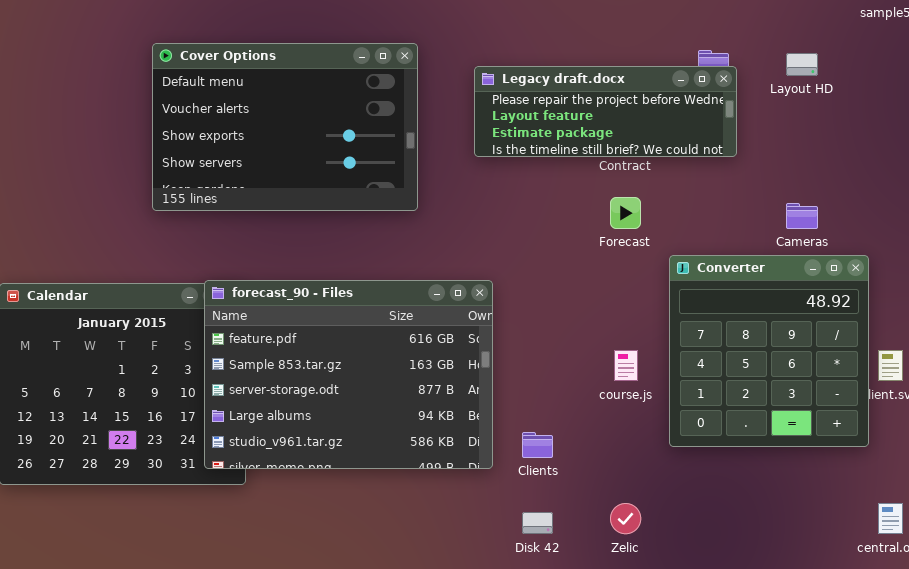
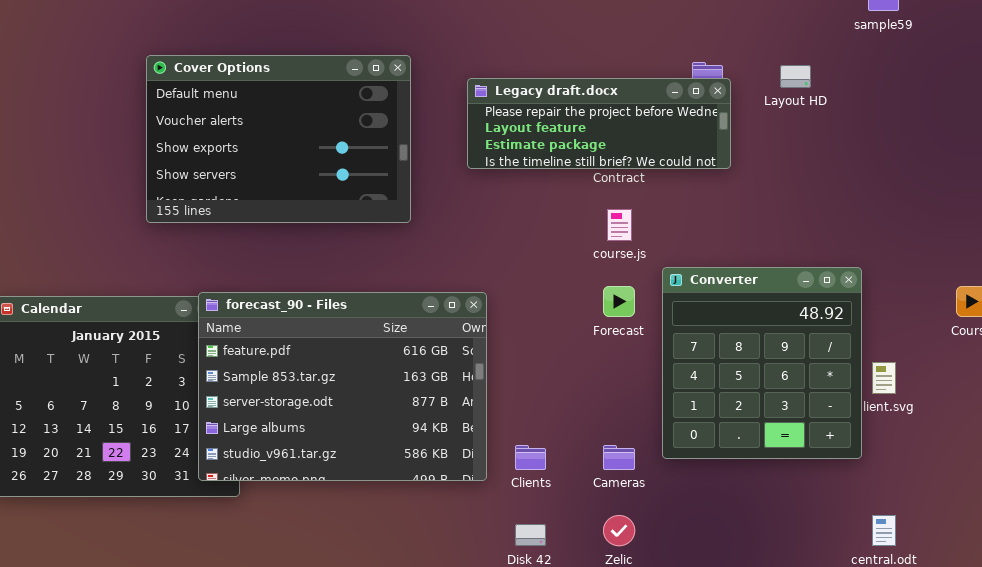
Forecast: [610,197,641,229] -> [603,286,635,317], moved
Cameras: [786,203,818,229] -> [603,445,635,470], moved
course.js: [614,350,638,381] -> [607,209,632,241], moved

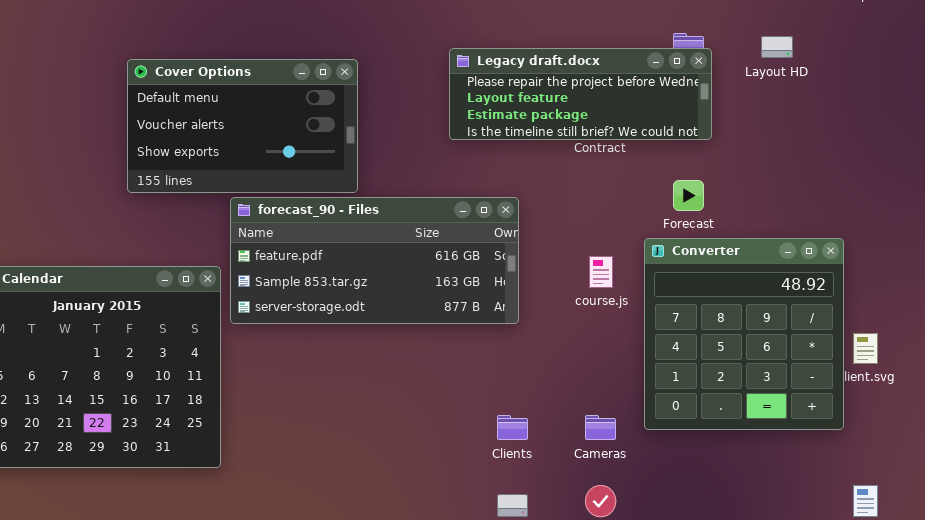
Cover Options: [146,55,411,223] -> [127,59,358,193], resized
course.js: [607,209,632,241] -> [589,256,613,288], moved
Forecast: [603,286,635,317] -> [673,180,704,211], moved
forecast_90 - Files: [198,292,487,481] -> [230,197,519,324], moved, resized

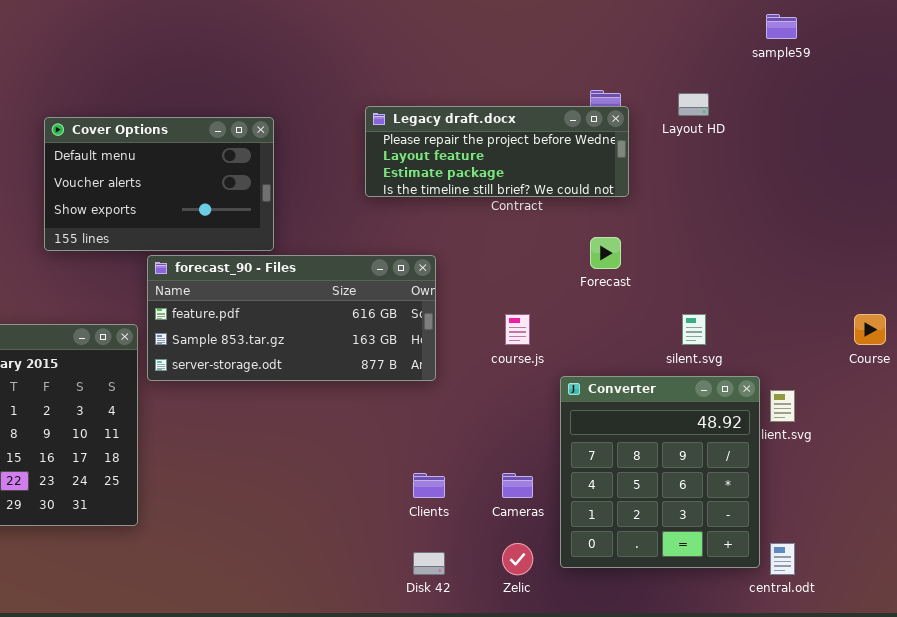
Converter: [644,238,844,430] -> [560,376,760,568], moved

